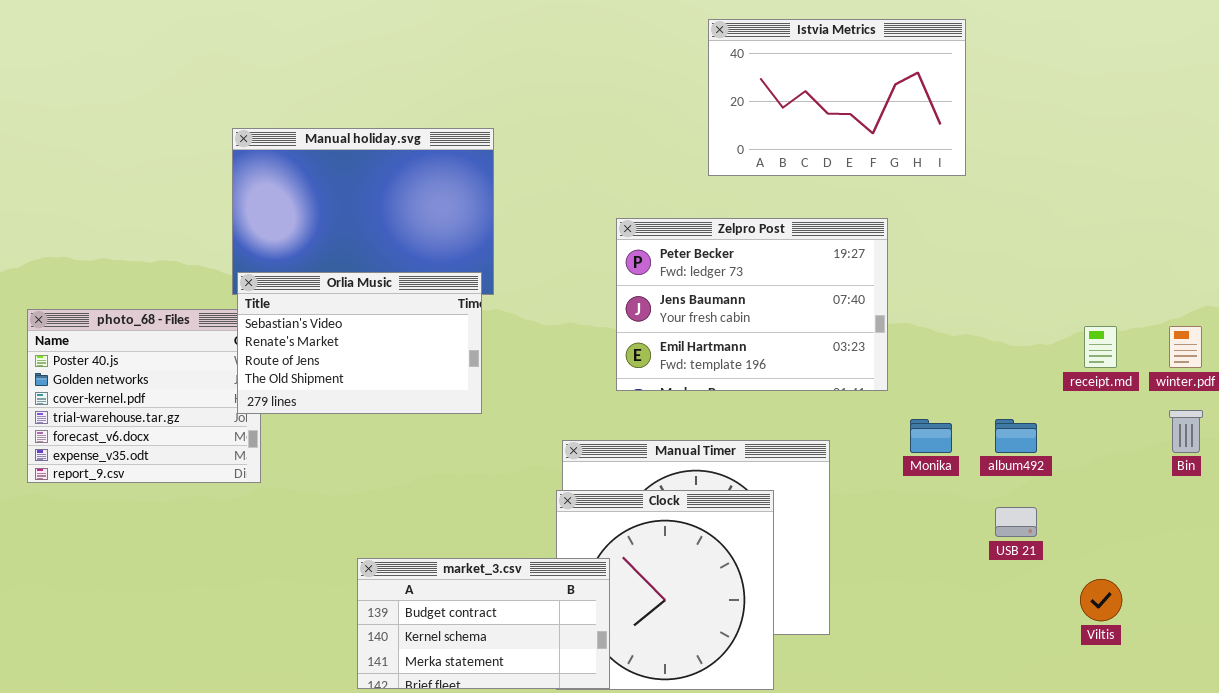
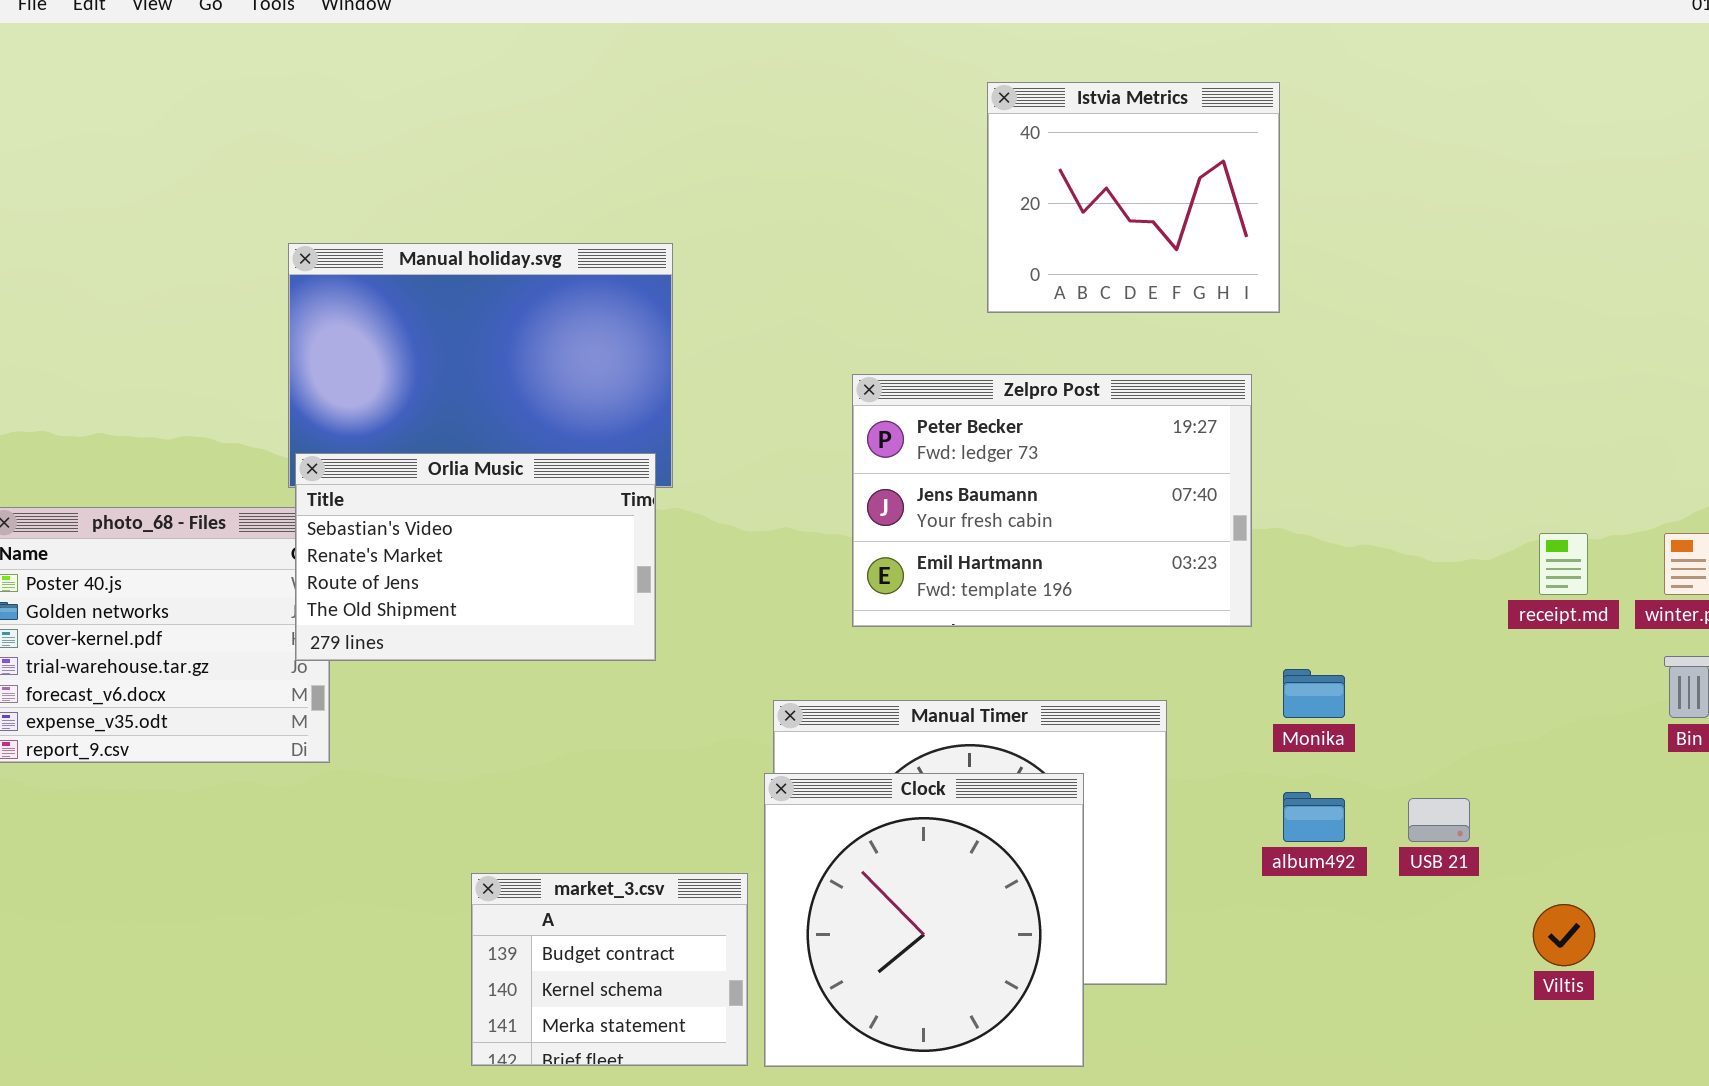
Istvia Metrics: [708,19,966,176] -> [987,82,1280,313], resized
album492: [995,419,1037,453] -> [1283,792,1345,842], moved
market_3.csv: [357,558,610,689] -> [471,873,748,1066], resized

